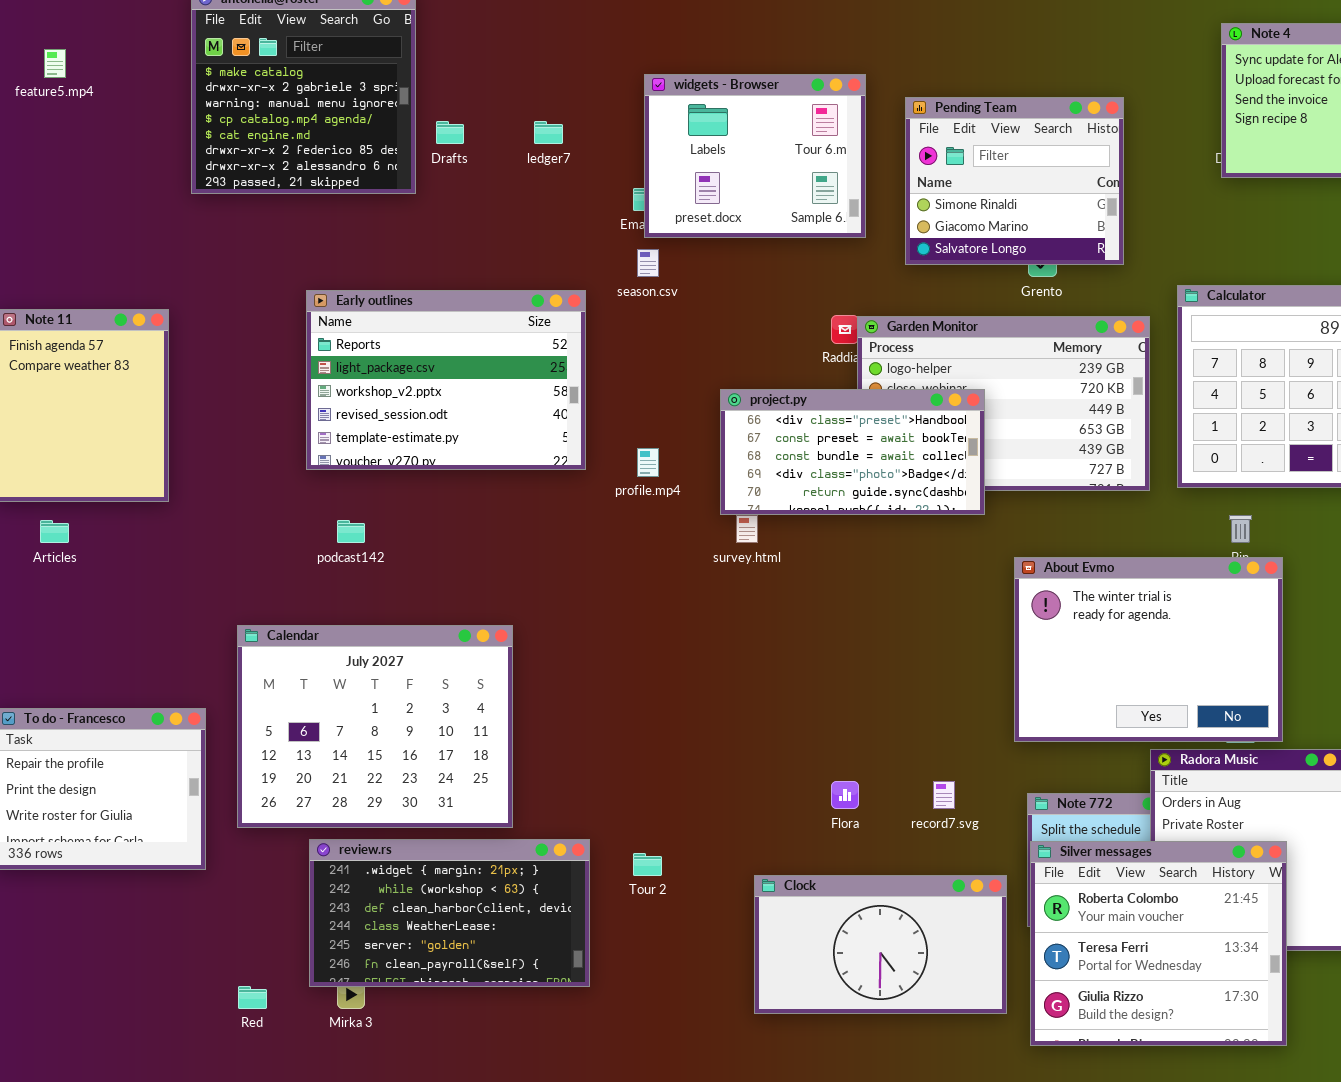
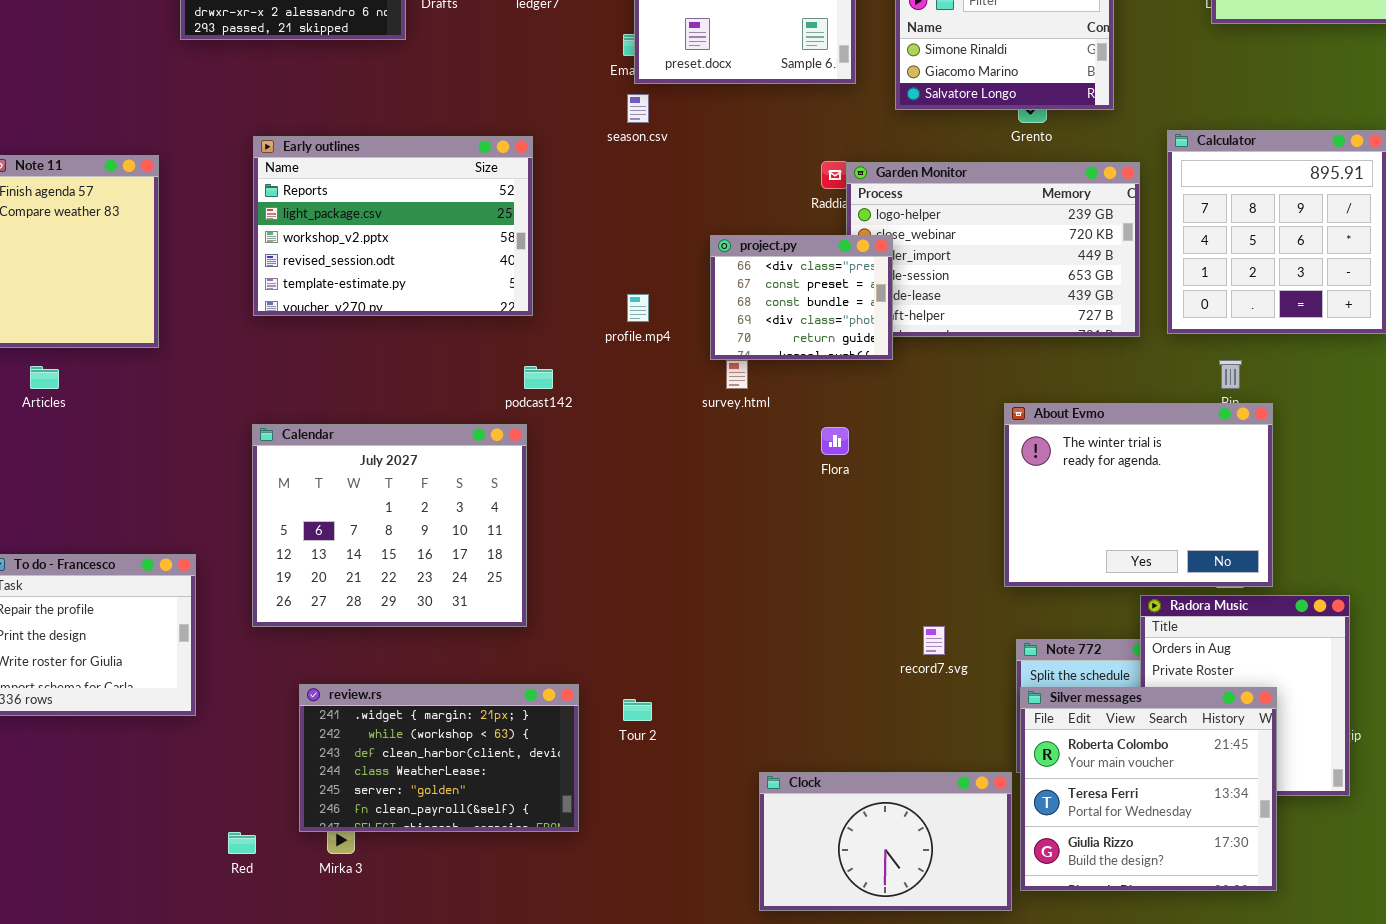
Early outlines: [306,290,586,470] -> [253,136,533,316], moved
project.py: [720,389,985,515] -> [710,235,893,360], resized
podcast142: [337,520,365,543] -> [524,366,553,389], moved
Calendar: [237,625,513,828] -> [252,424,527,627], moved
Flora: [831,781,859,809] -> [821,427,849,455], moved
Clock: [754,875,1007,1014] -> [759,772,1012,911], moved

